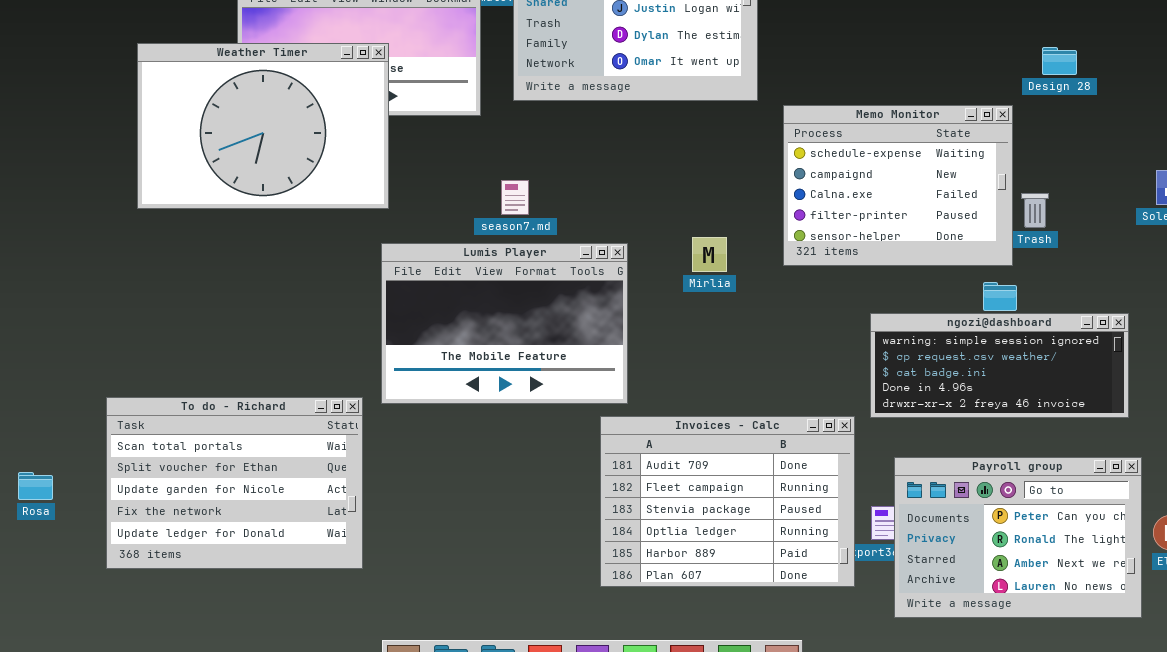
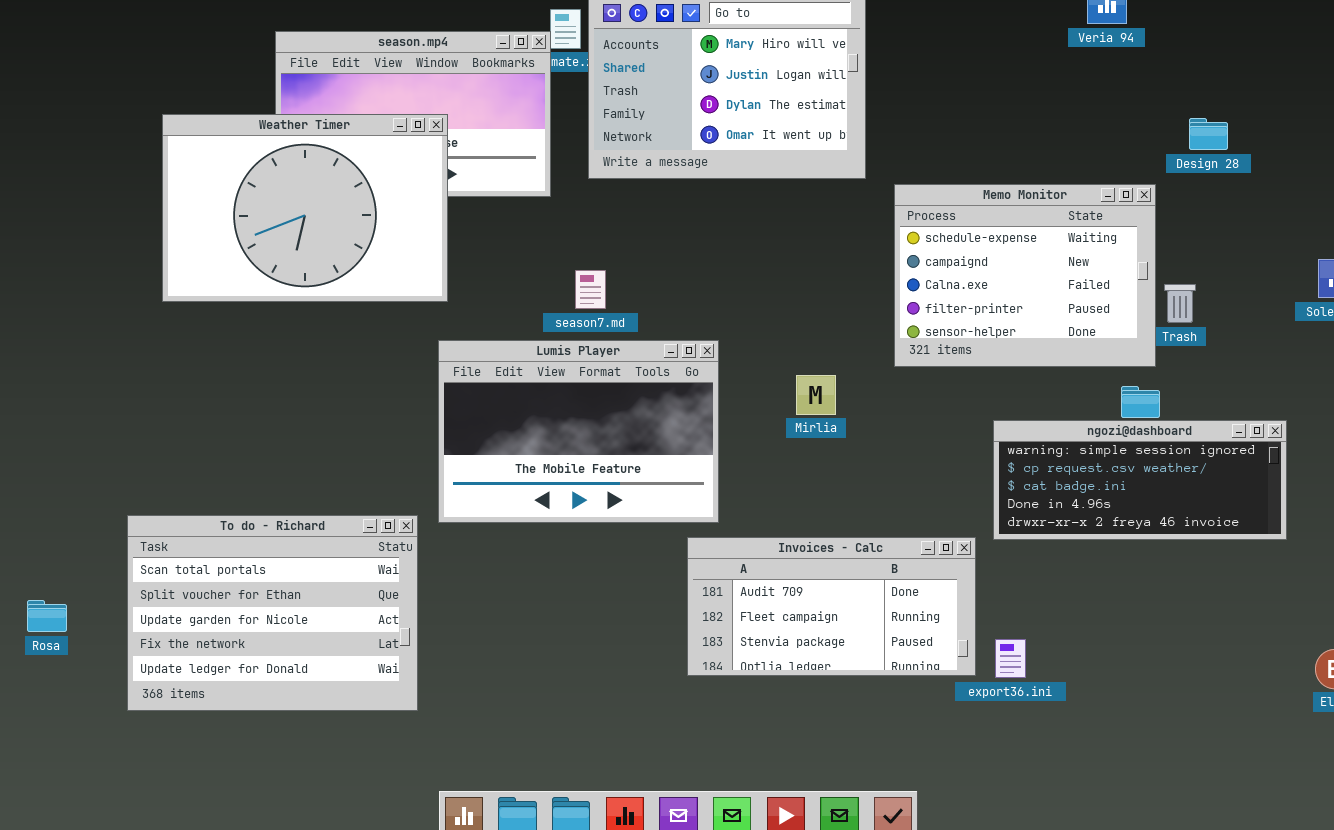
Mirlia: [692,237,727,272] -> [796,375,836,415], moved
Invoices - Calc: [600,416,855,587] -> [687,537,976,676], resized
Payroll group: [894,457,1142,618] -> none, closed

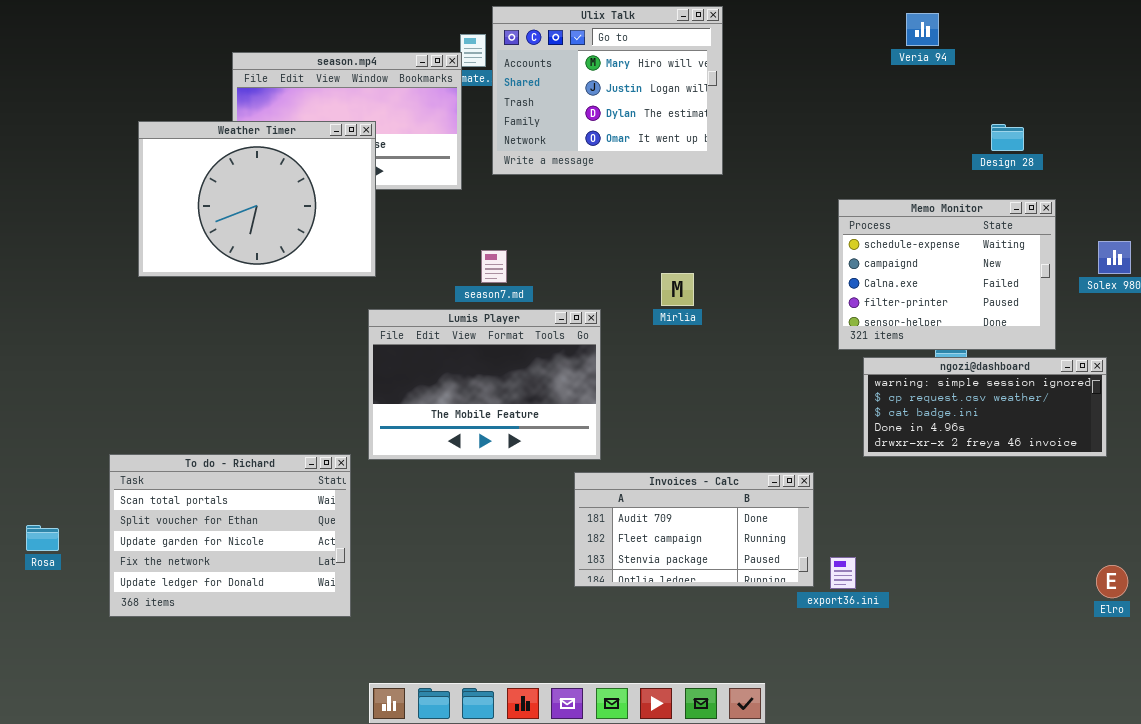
Memo Monitor: [894,184,1156,367] -> [838,199,1056,350], moved
Mirlia: [796,375,836,415] -> [661,273,694,306], moved
ngozi@dashboard: [993,420,1287,540] -> [863,357,1107,457], moved

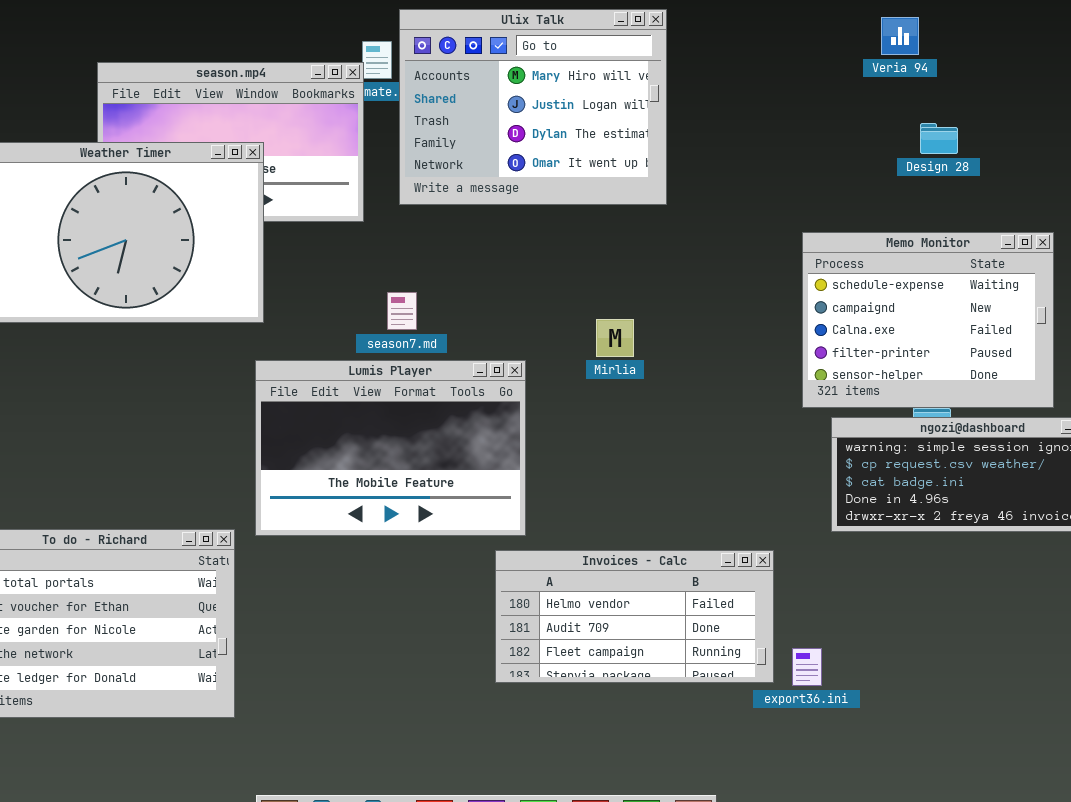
Design 28: [991,124,1024,151] -> [920,123,958,154], moved
Invoices - Calc: [574,472,814,587] -> [495,550,774,683], scrolled up 1 row

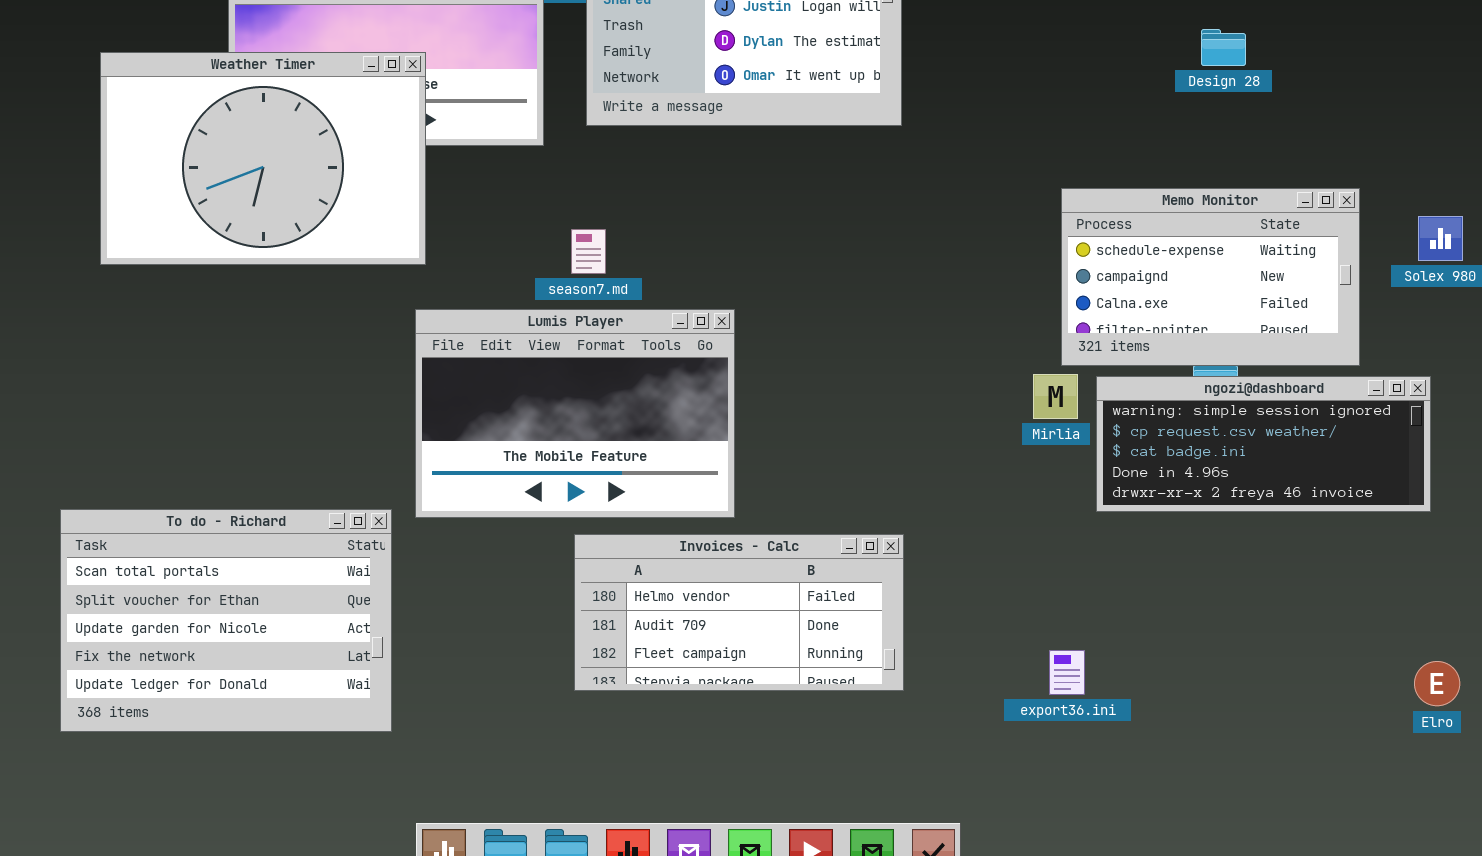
Memo Monitor: [802,232,1054,408] -> [1061,188,1360,366], resized
Mirlia: [596,319,634,357] -> [1033,374,1078,419], moved
Invoices - Calc: [495,550,774,683] -> [574,534,904,691], moved

